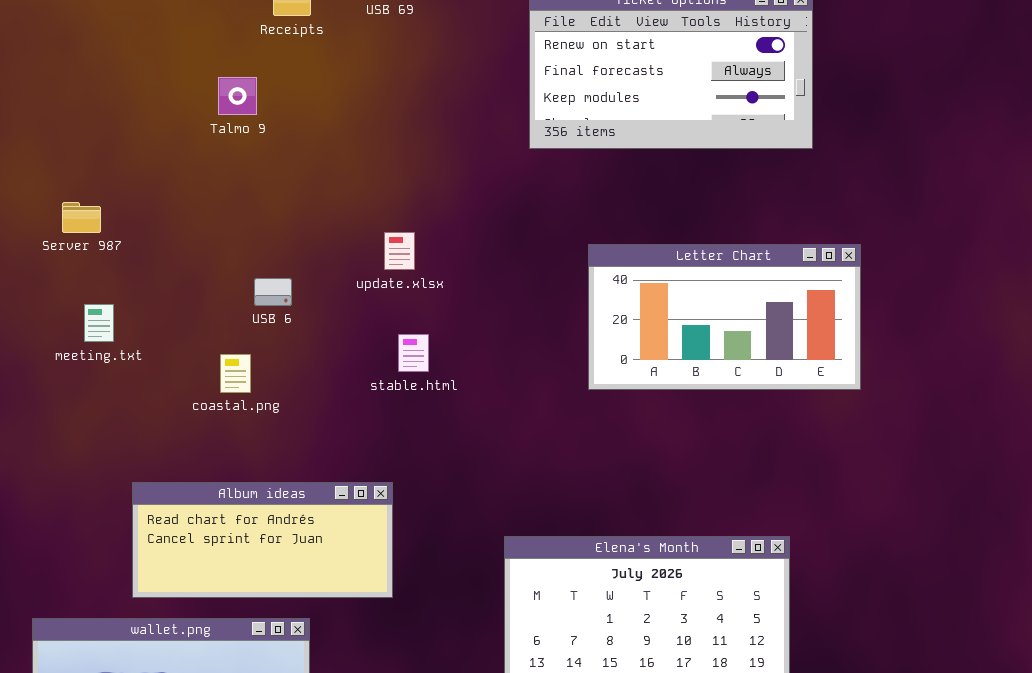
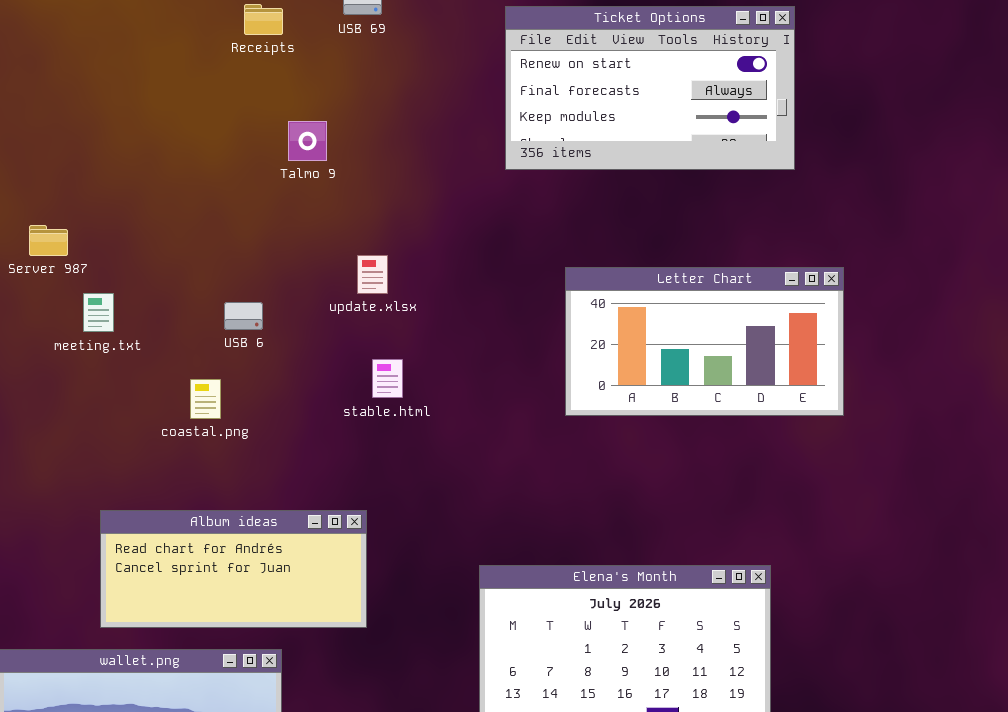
Talmo 9: [218,77,257,115] -> [288,121,327,161], moved
meeting.txt: [84,304,114,342] -> [83,293,114,332], moved

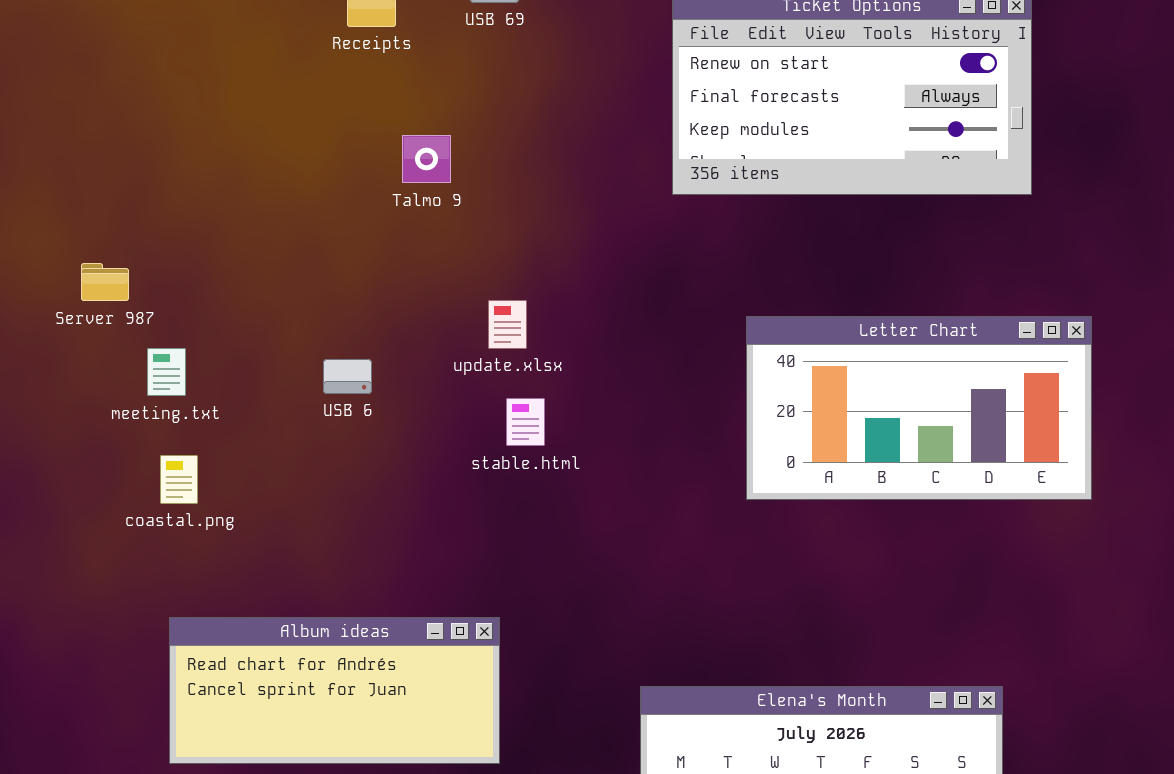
stable.html: [372,359,403,398] -> [506,398,545,446], moved
coastal.png: [190,379,221,419] -> [160,455,198,504], moved

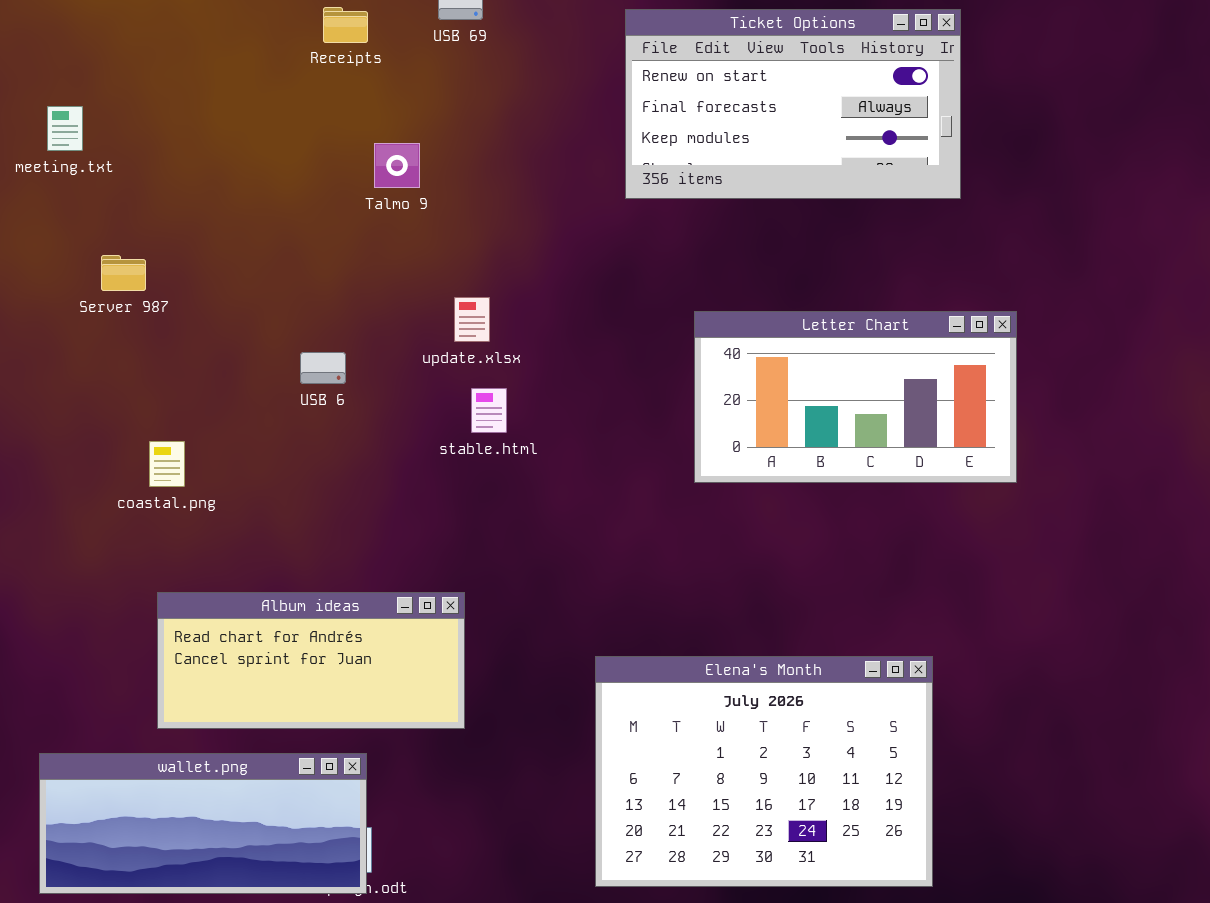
Server 987: [81,263,129,301] -> [101,255,146,291], moved
meeting.txt: [147,348,186,396] -> [47,106,83,151], moved

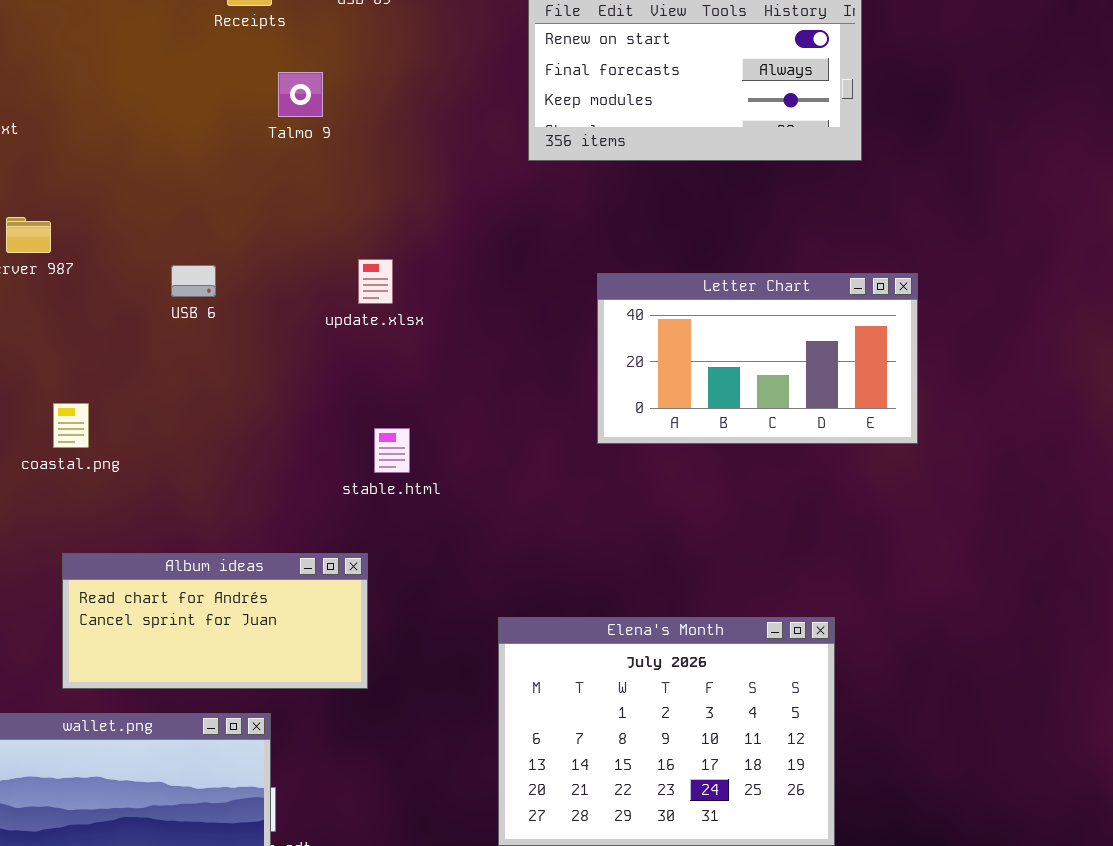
Talmo 9: [374,143,420,188] -> [278,72,323,117], moved
USB 6: [300,352,346,384] -> [171,265,216,297], moved
stable.html: [471,388,507,433] -> [374,428,410,473], moved

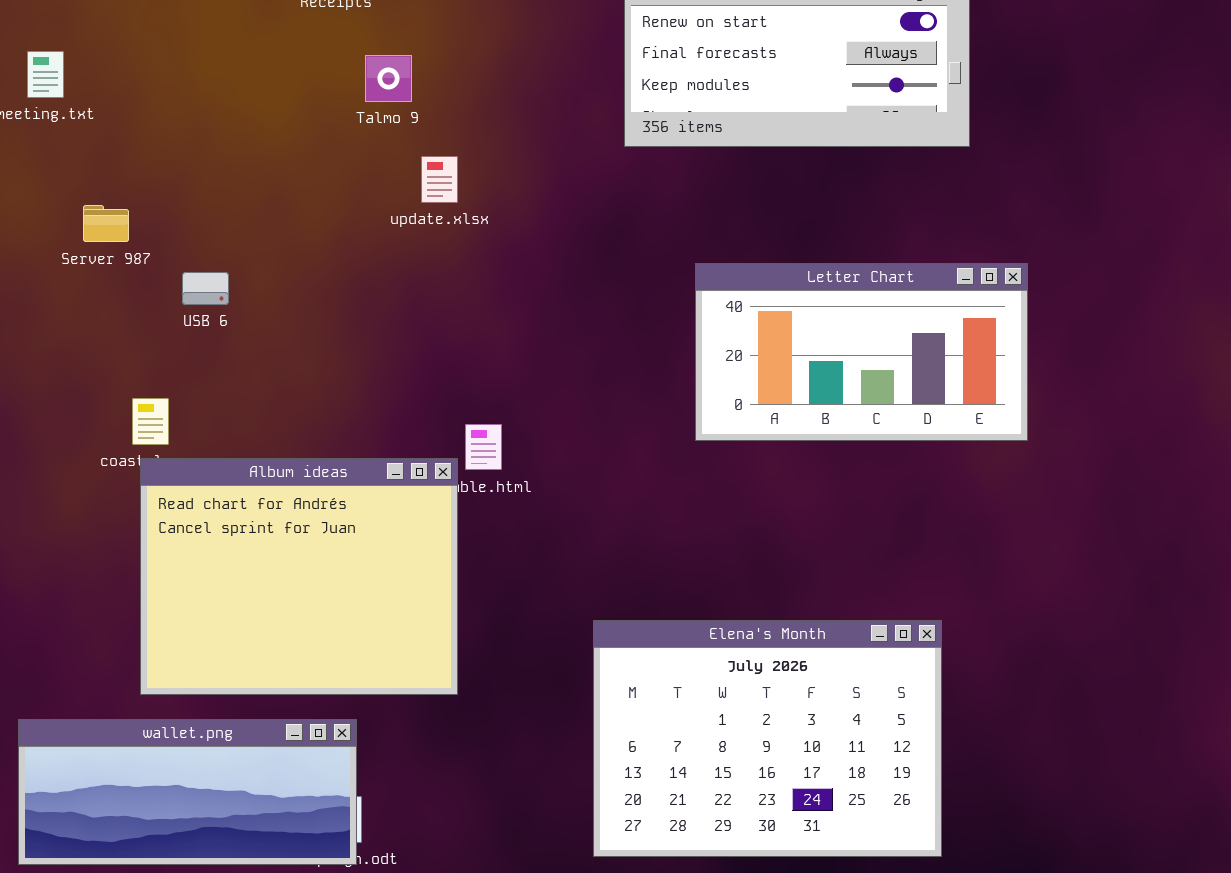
update.xlsx: [358,259,393,304] -> [421,156,458,203], moved
USB 6: [171,265,216,297] -> [182,272,229,305], moved
Album ideas: [62,553,368,689] -> [140,458,458,695], resized

